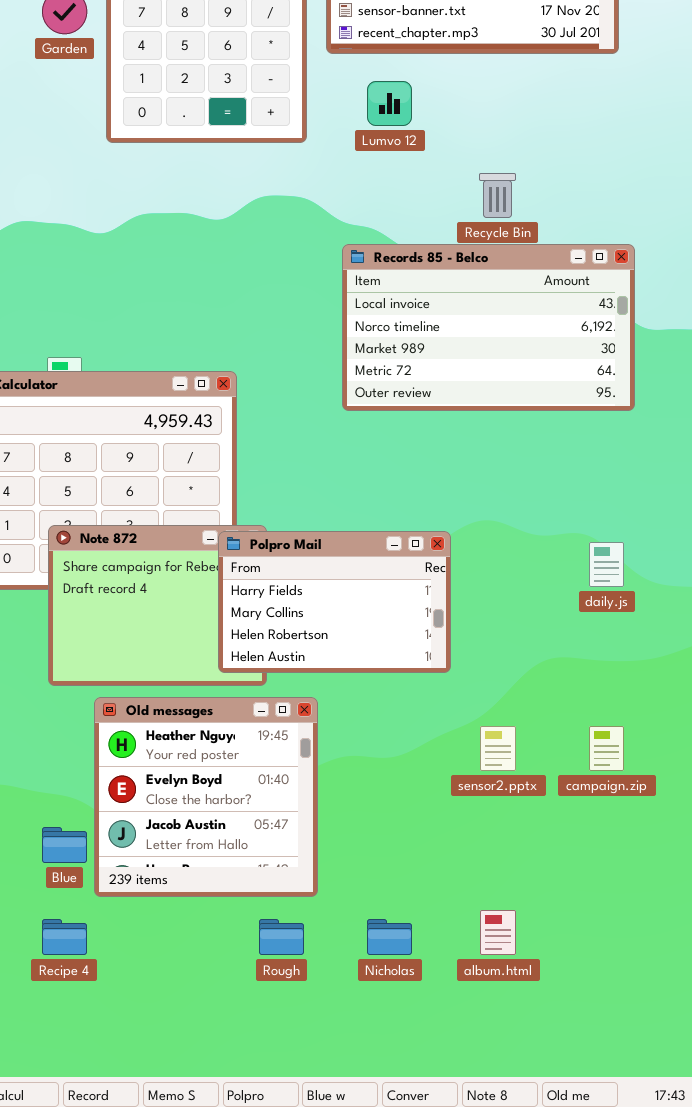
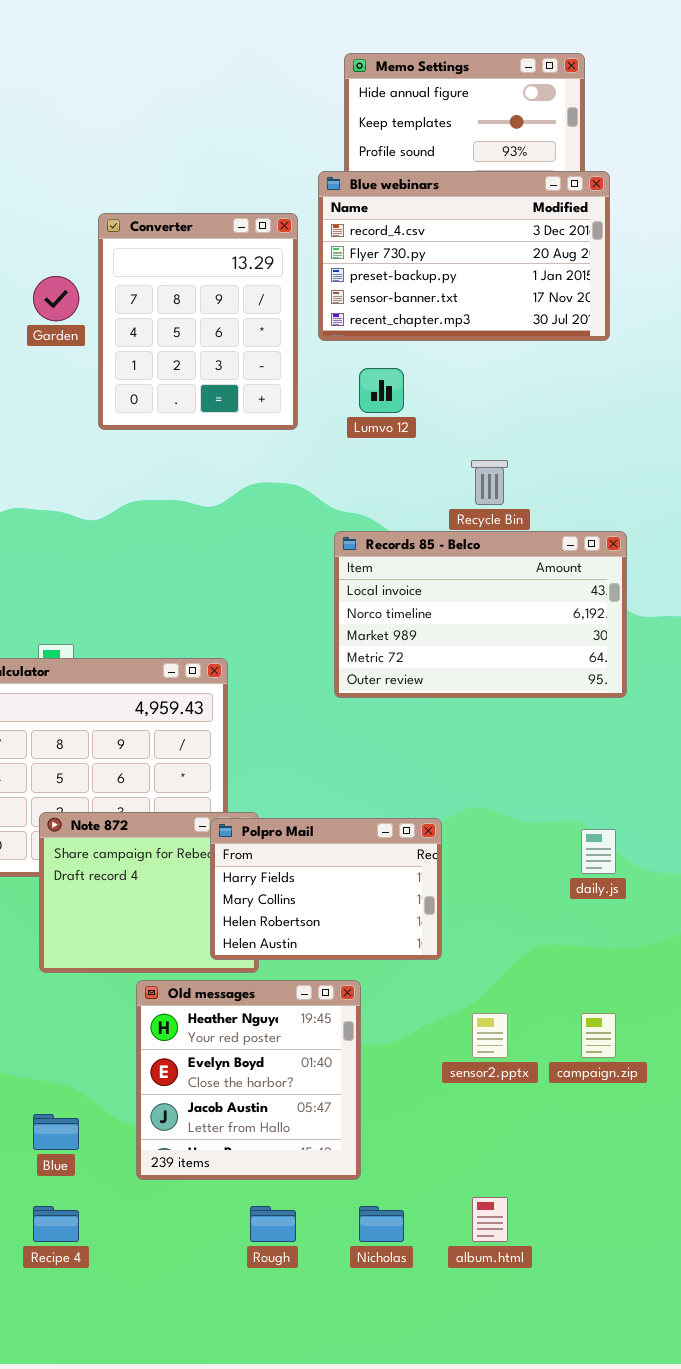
Old messages: [94,697,318,897] -> [136,980,361,1180], moved

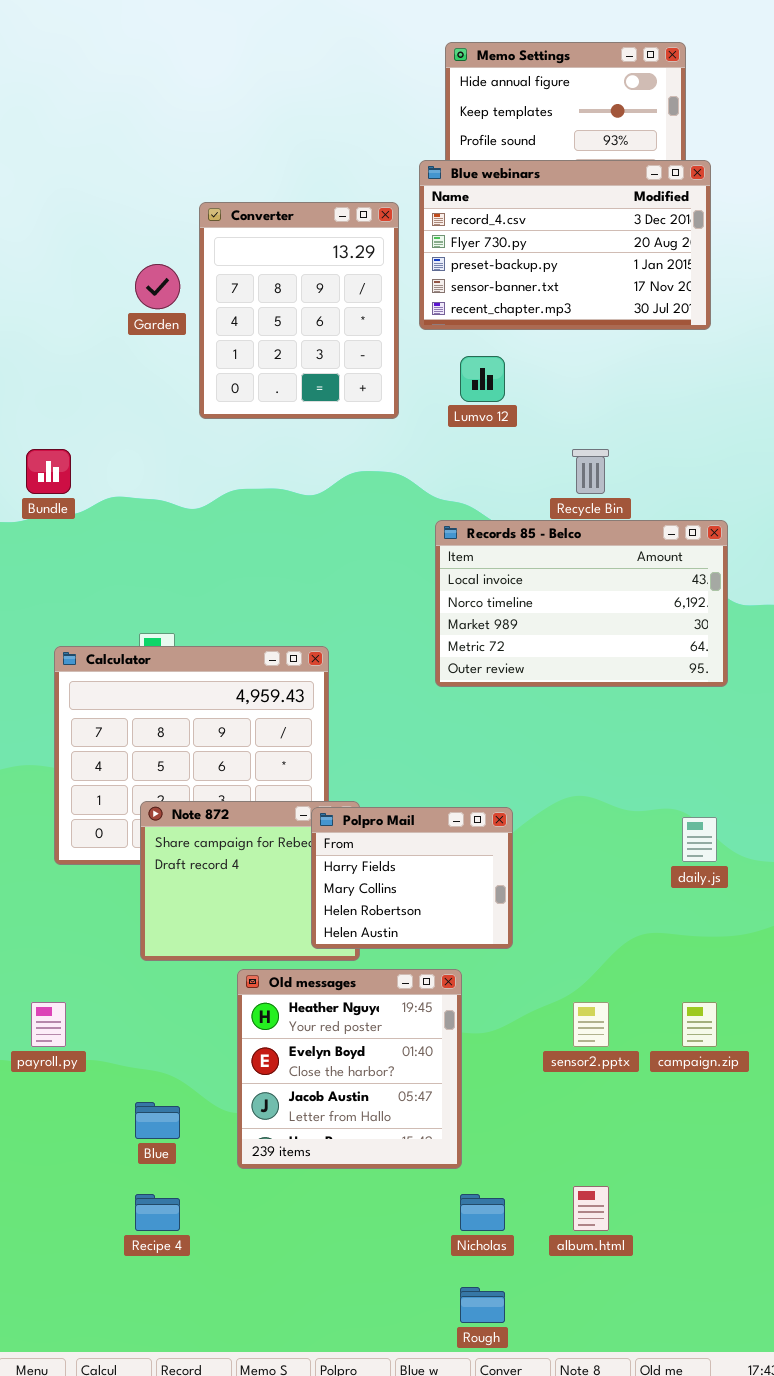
Polpro Mail: [210,818,442,960] -> [311,807,513,949], resized
Rough: [250,1206,296,1242] -> [460,1287,505,1323], moved

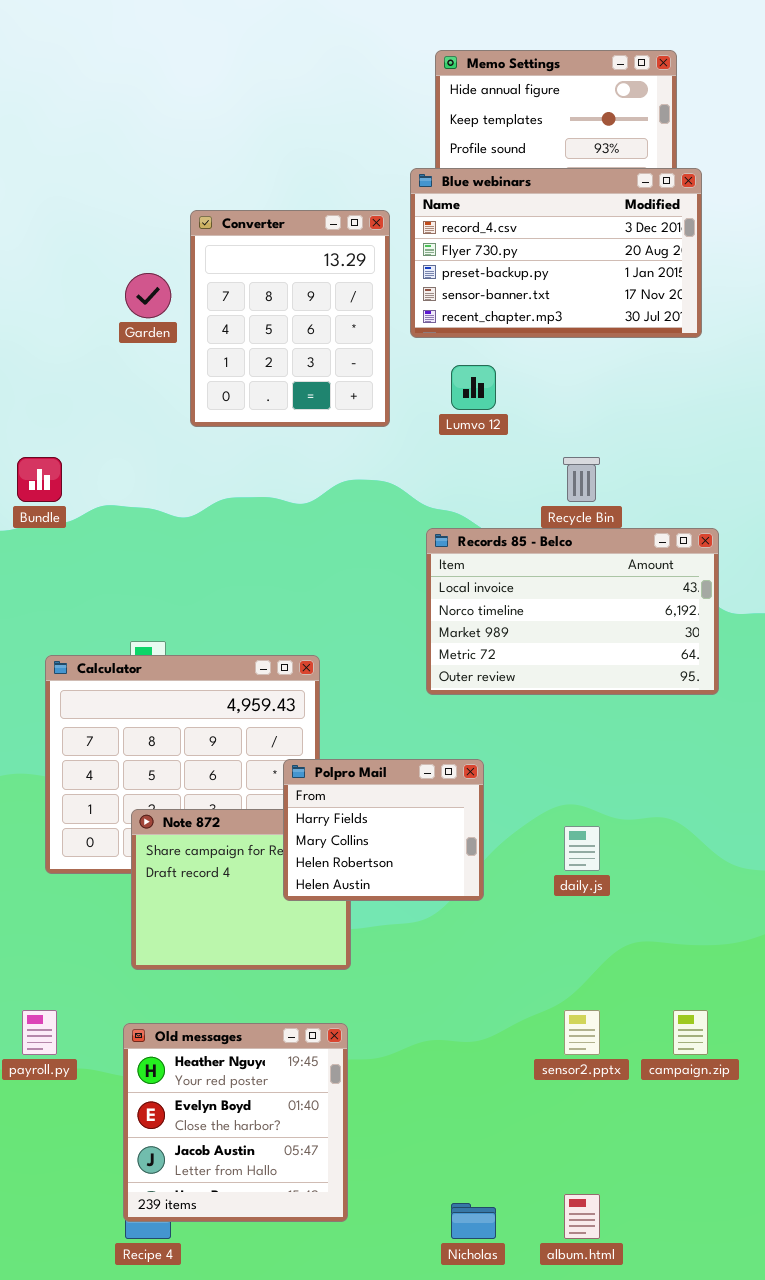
Polpro Mail: [311,807,513,949] -> [283,759,484,901], moved
daily.js: [682,817,717,862] -> [564,826,600,871], moved
Old messages: [237,969,462,1169] -> [123,1023,348,1222], moved

